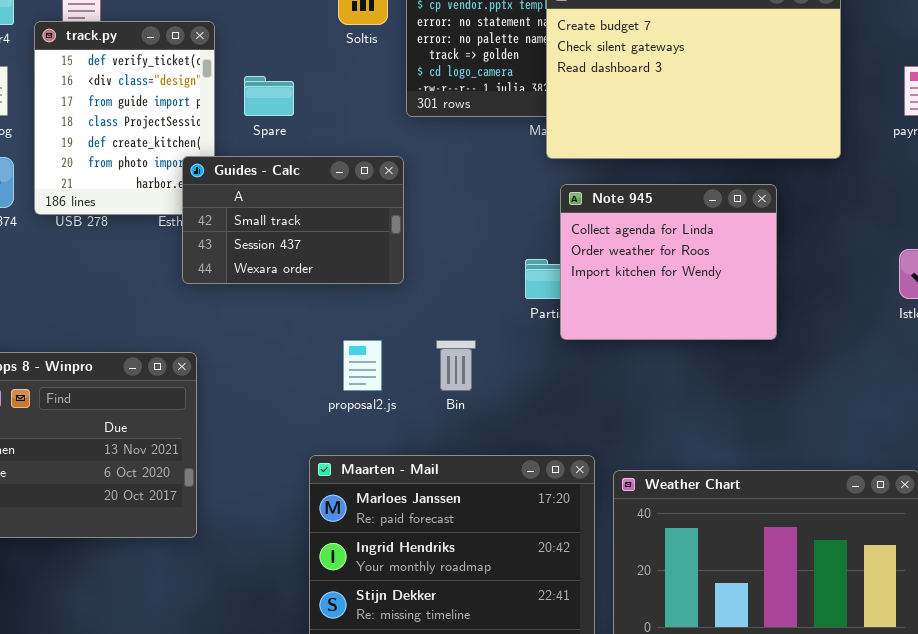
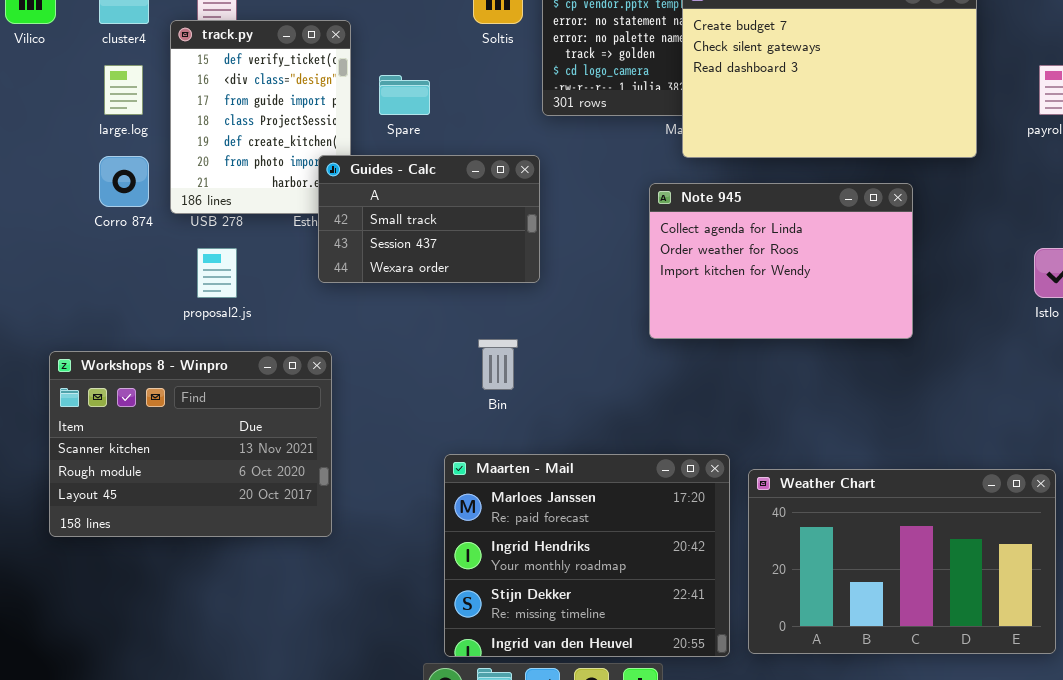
Note 945: [560,184,777,340] -> [649,183,913,339], resized
proposal2.js: [343,340,382,391] -> [197,248,237,298], moved
Bin: [436,340,476,391] -> [478,339,518,390], moved

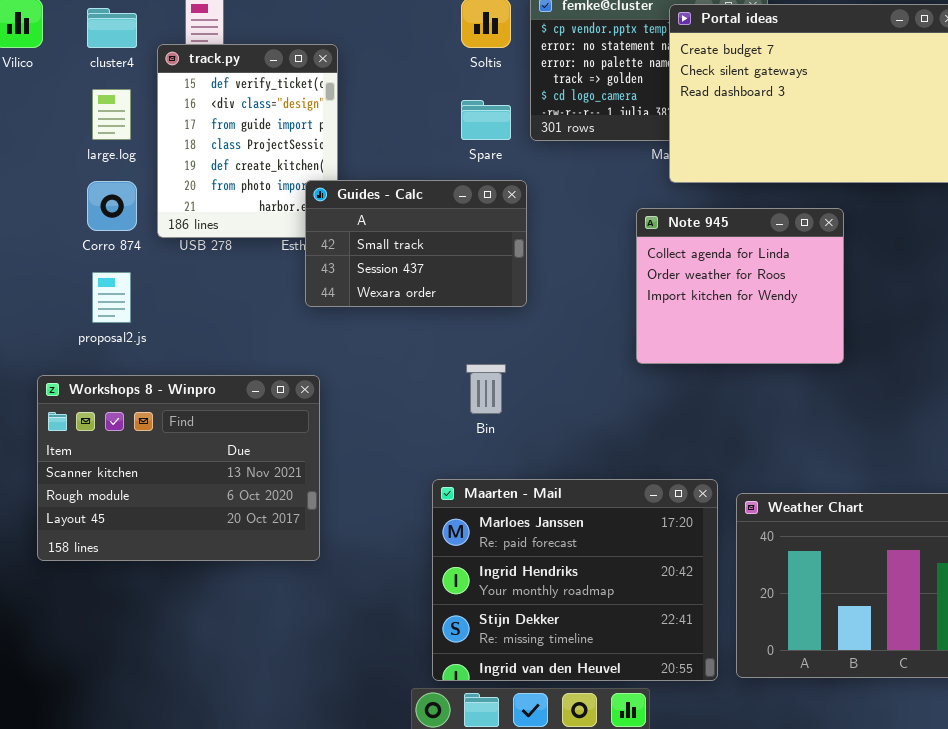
Spare: [379,75,430,115] -> [461,100,511,140], moved
Note 945: [649,183,913,339] -> [636,208,844,364], resized
proposal2.js: [197,248,237,298] -> [92,272,131,323], moved

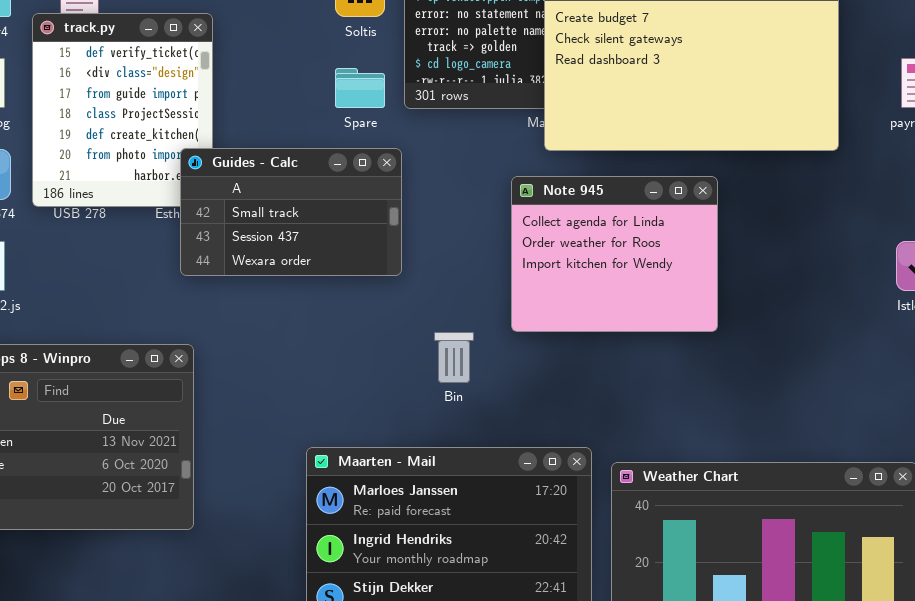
Bin: [466,364,506,414] -> [434,332,474,383], moved

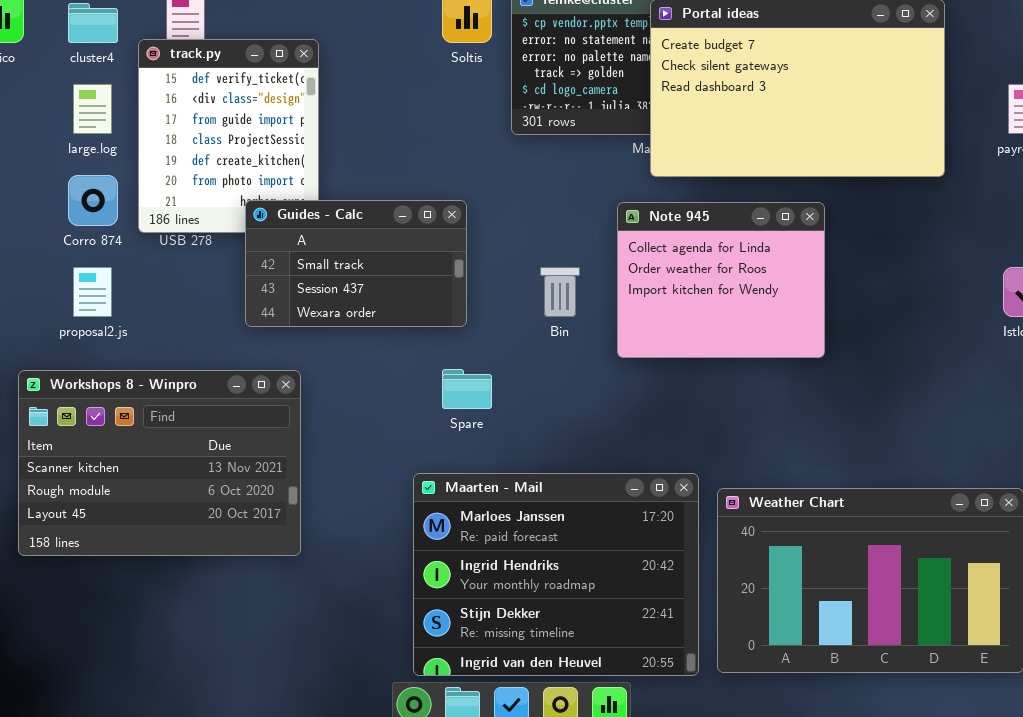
Spare: [335,68,385,108] -> [442,369,492,409], moved
Guides - Calc: [180,148,402,276] -> [245,200,467,327], moved
Bin: [434,332,474,383] -> [540,267,580,317], moved

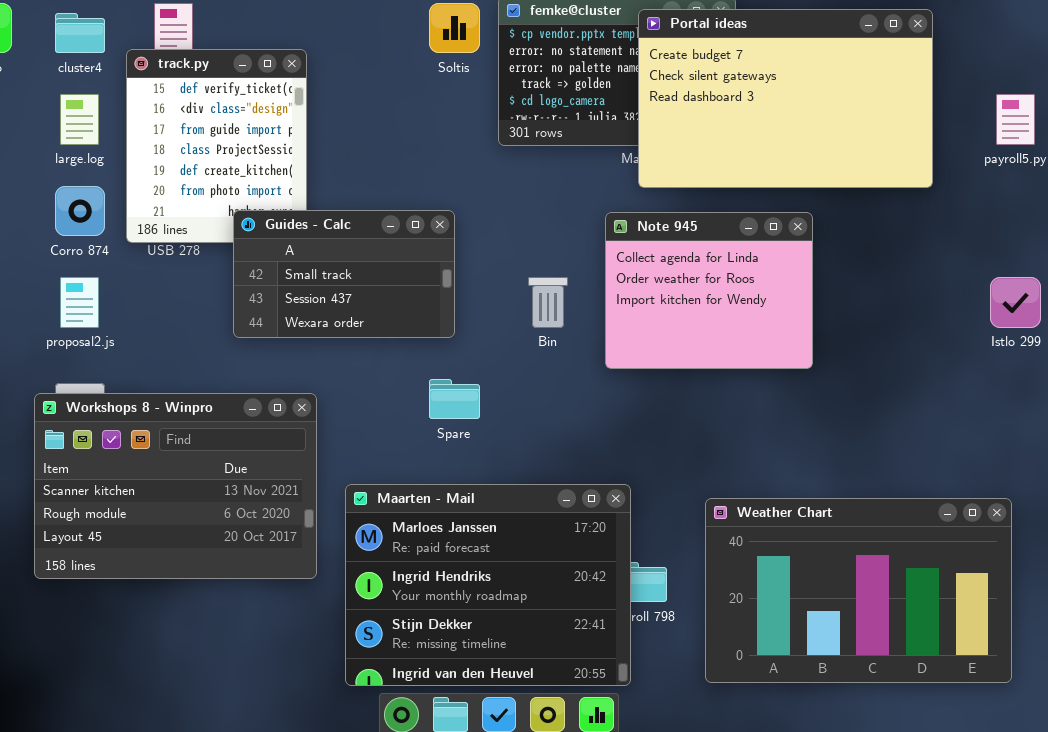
Workshops 8 - Winpro: [18,370,301,556] -> [34,393,317,579], moved
Maarten - Mail: [413,473,699,676] -> [345,484,631,686], moved

